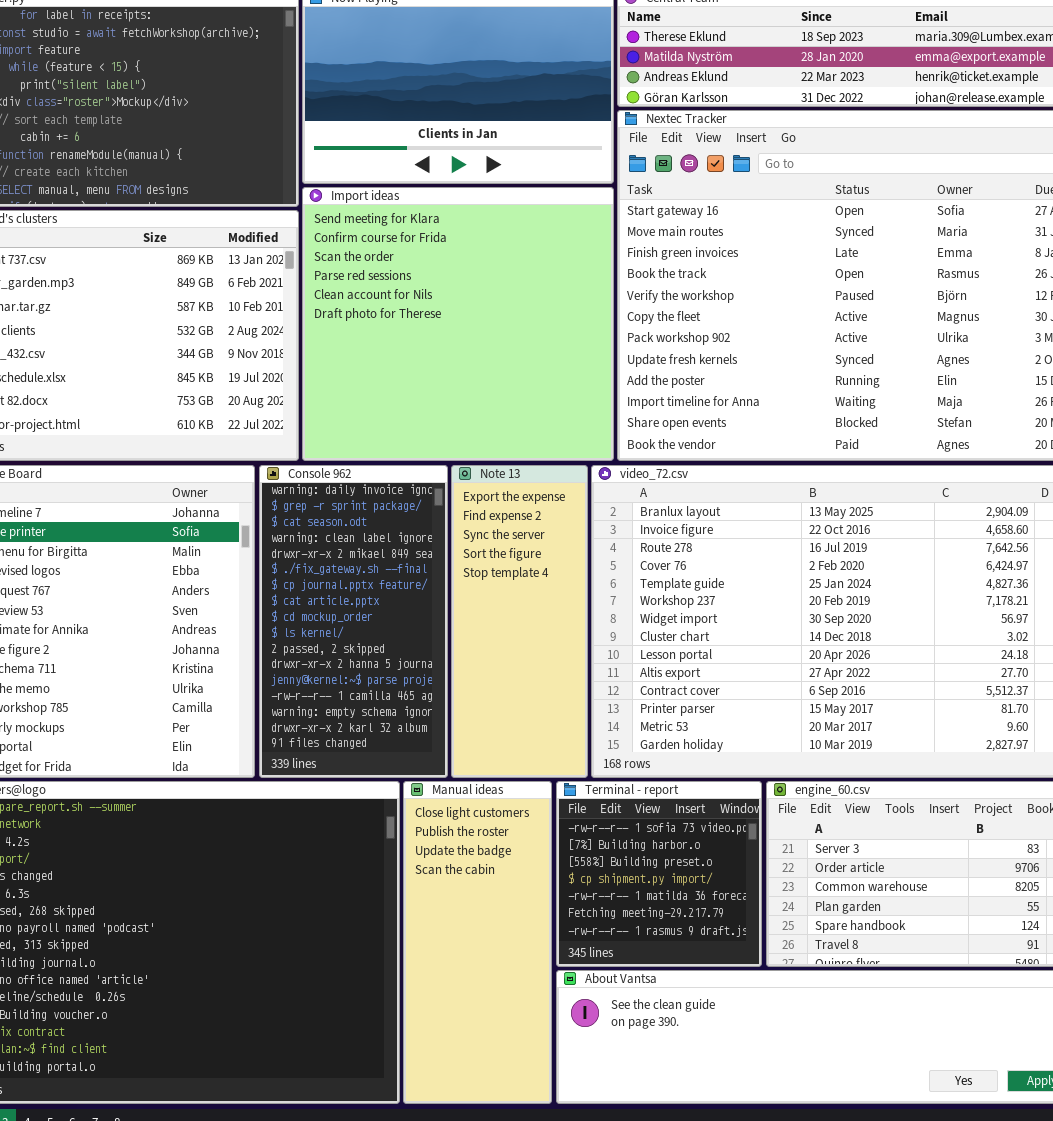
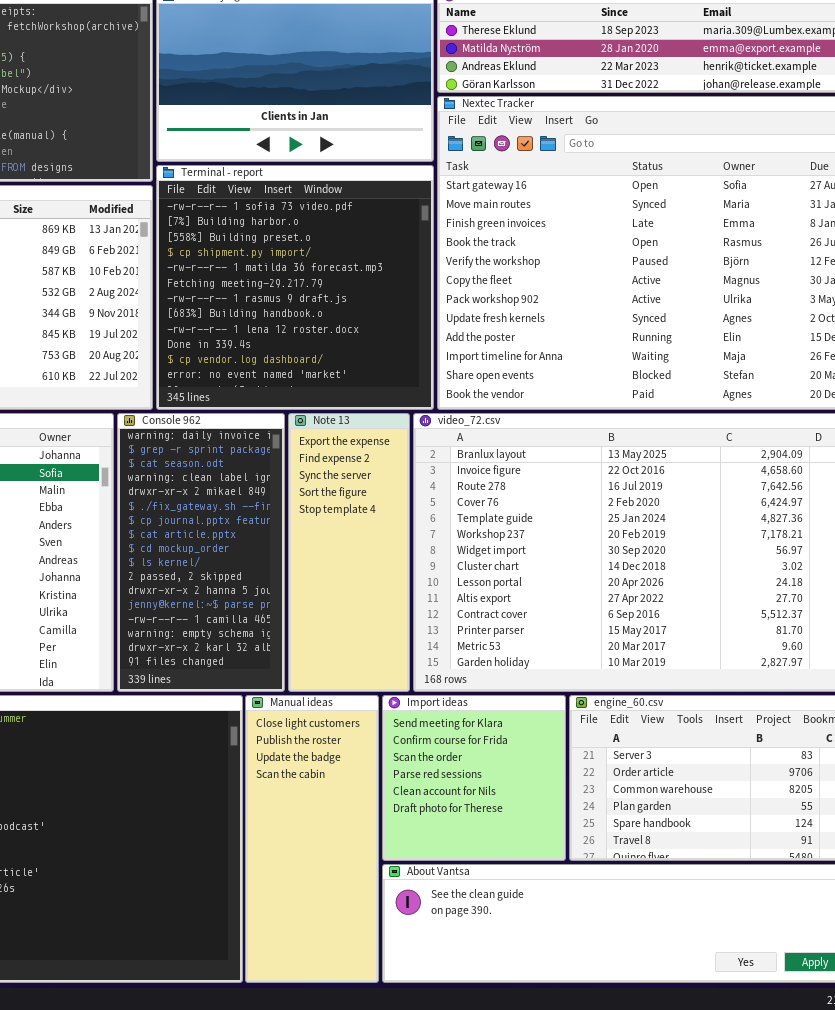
Import ideas: [302,187,614,461] -> [382,695,566,861], moved, resized
Terminal - report: [556,781,762,967] -> [156,165,434,410], moved, resized

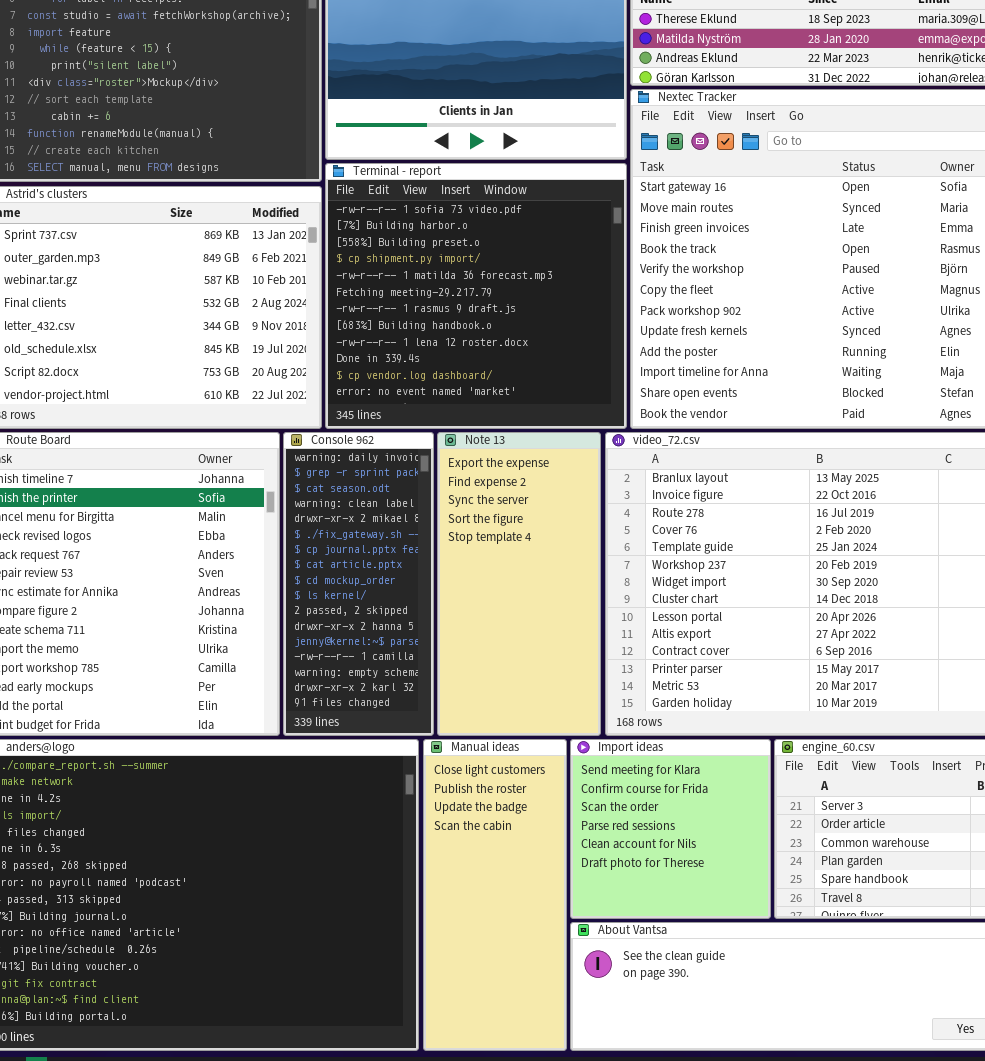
Console 962: [117,413,285,692] -> [283,432,434,736], resized
Note 13: [288,413,410,692] -> [437,432,601,736], resized

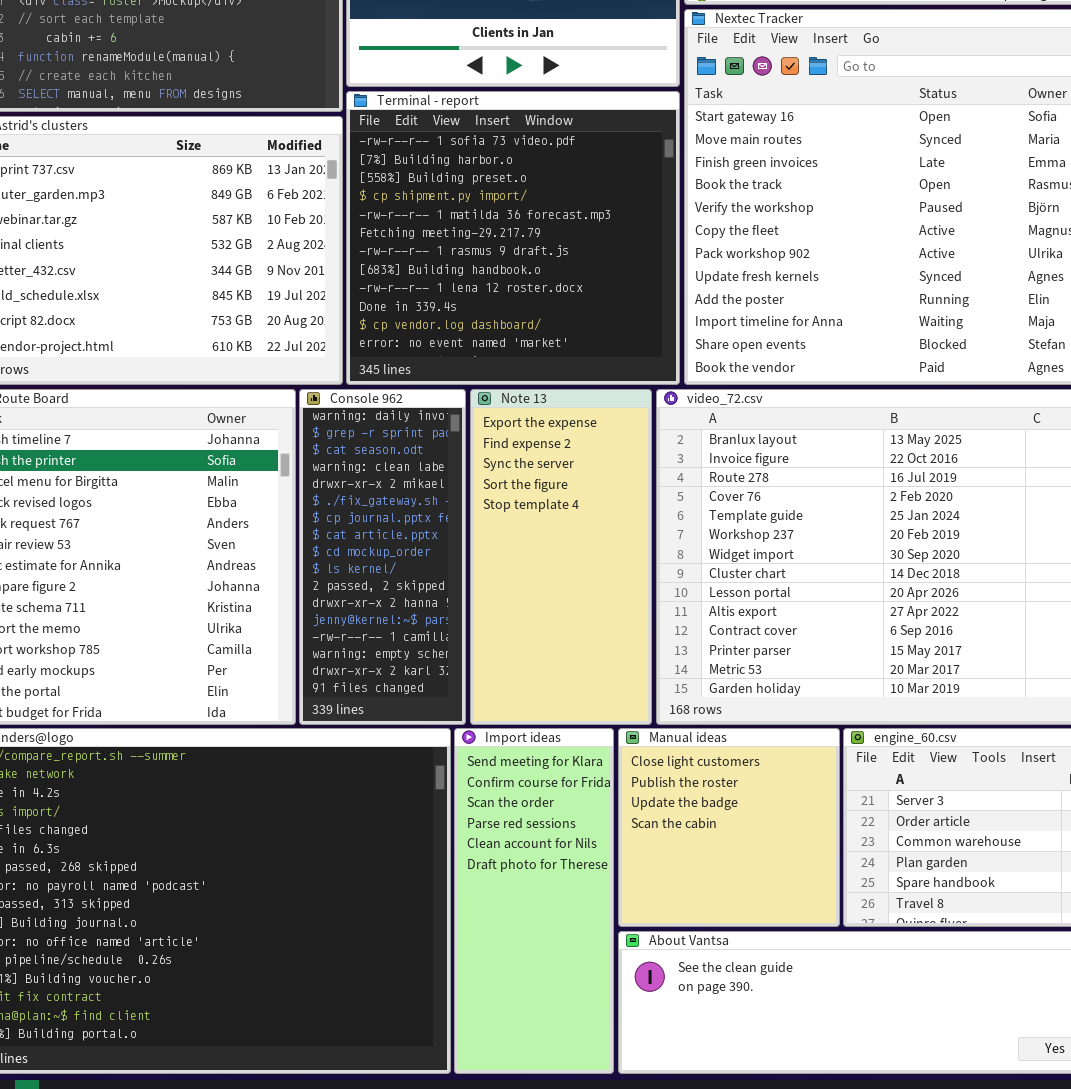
Manual ideas: [423,739,567,1051] -> [618,728,840,927], moved, resized
Import ideas: [570,739,771,919] -> [454,728,614,1074], moved, resized

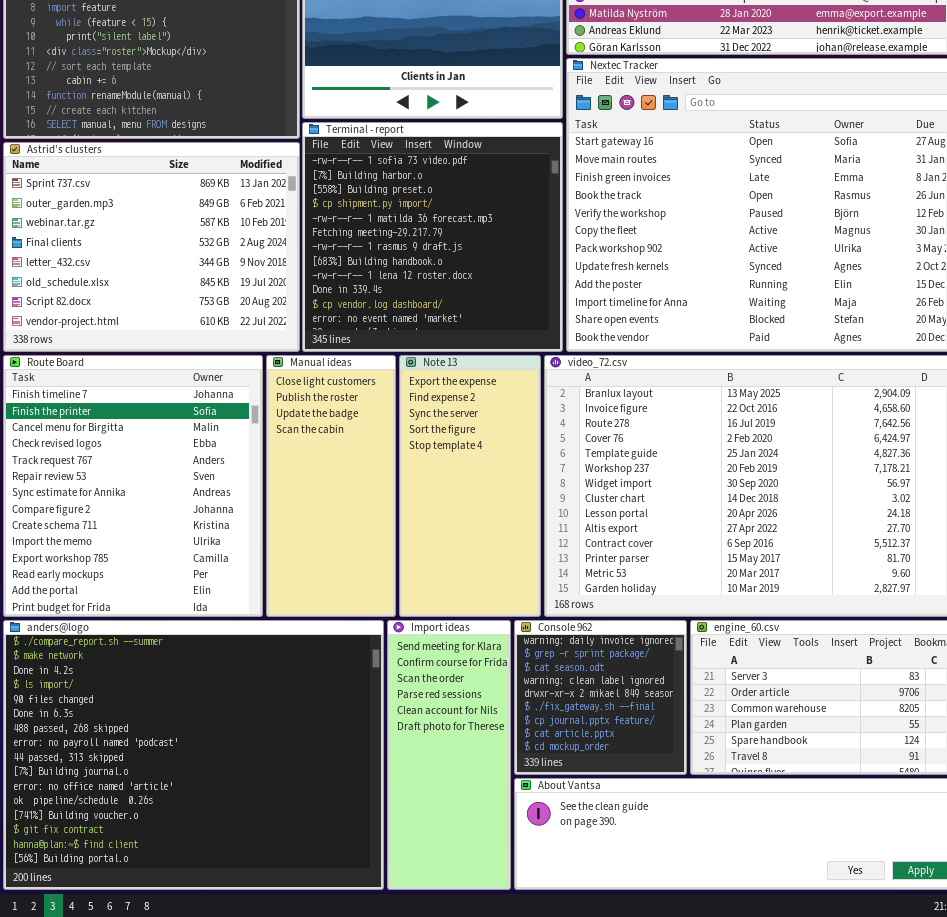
Console 962: [299,389,466,725] -> [514,620,687,775], moved, resized
Manual ideas: [618,728,840,927] -> [266,355,396,617], moved, resized

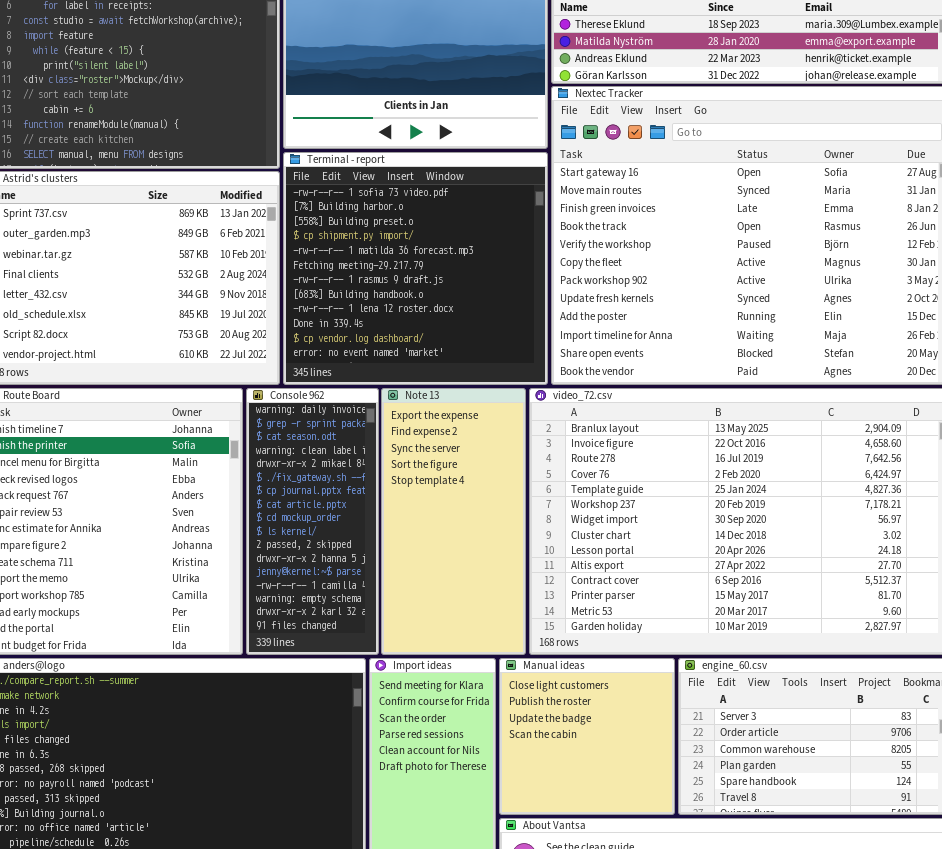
Manual ideas: [266,355,396,617] -> [499,658,675,815], moved, resized
Console 962: [514,620,687,775] -> [246,388,379,655], moved, resized

